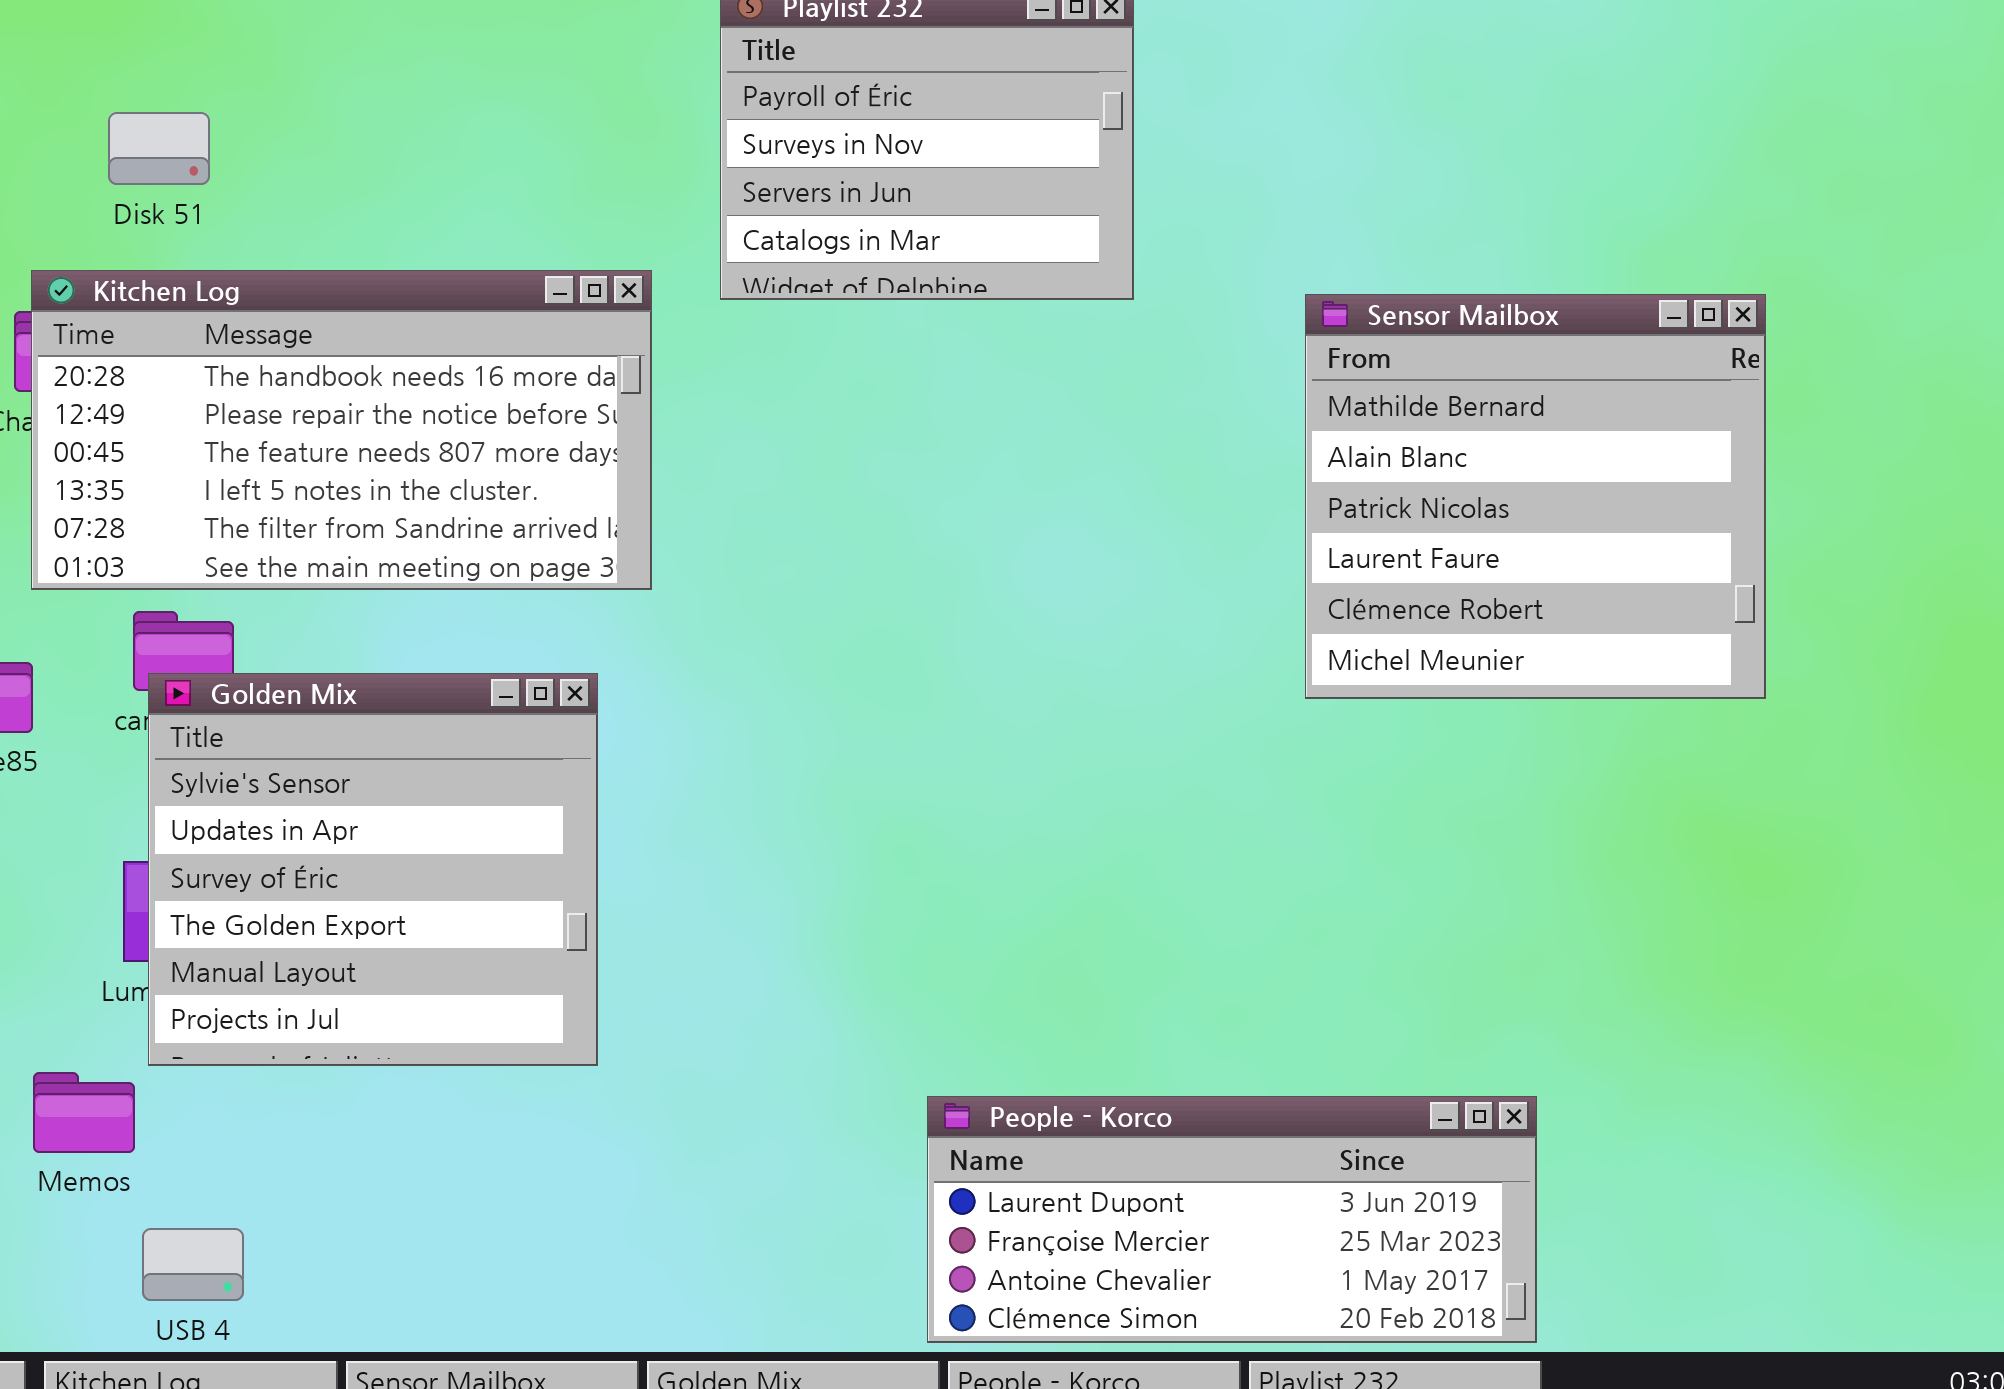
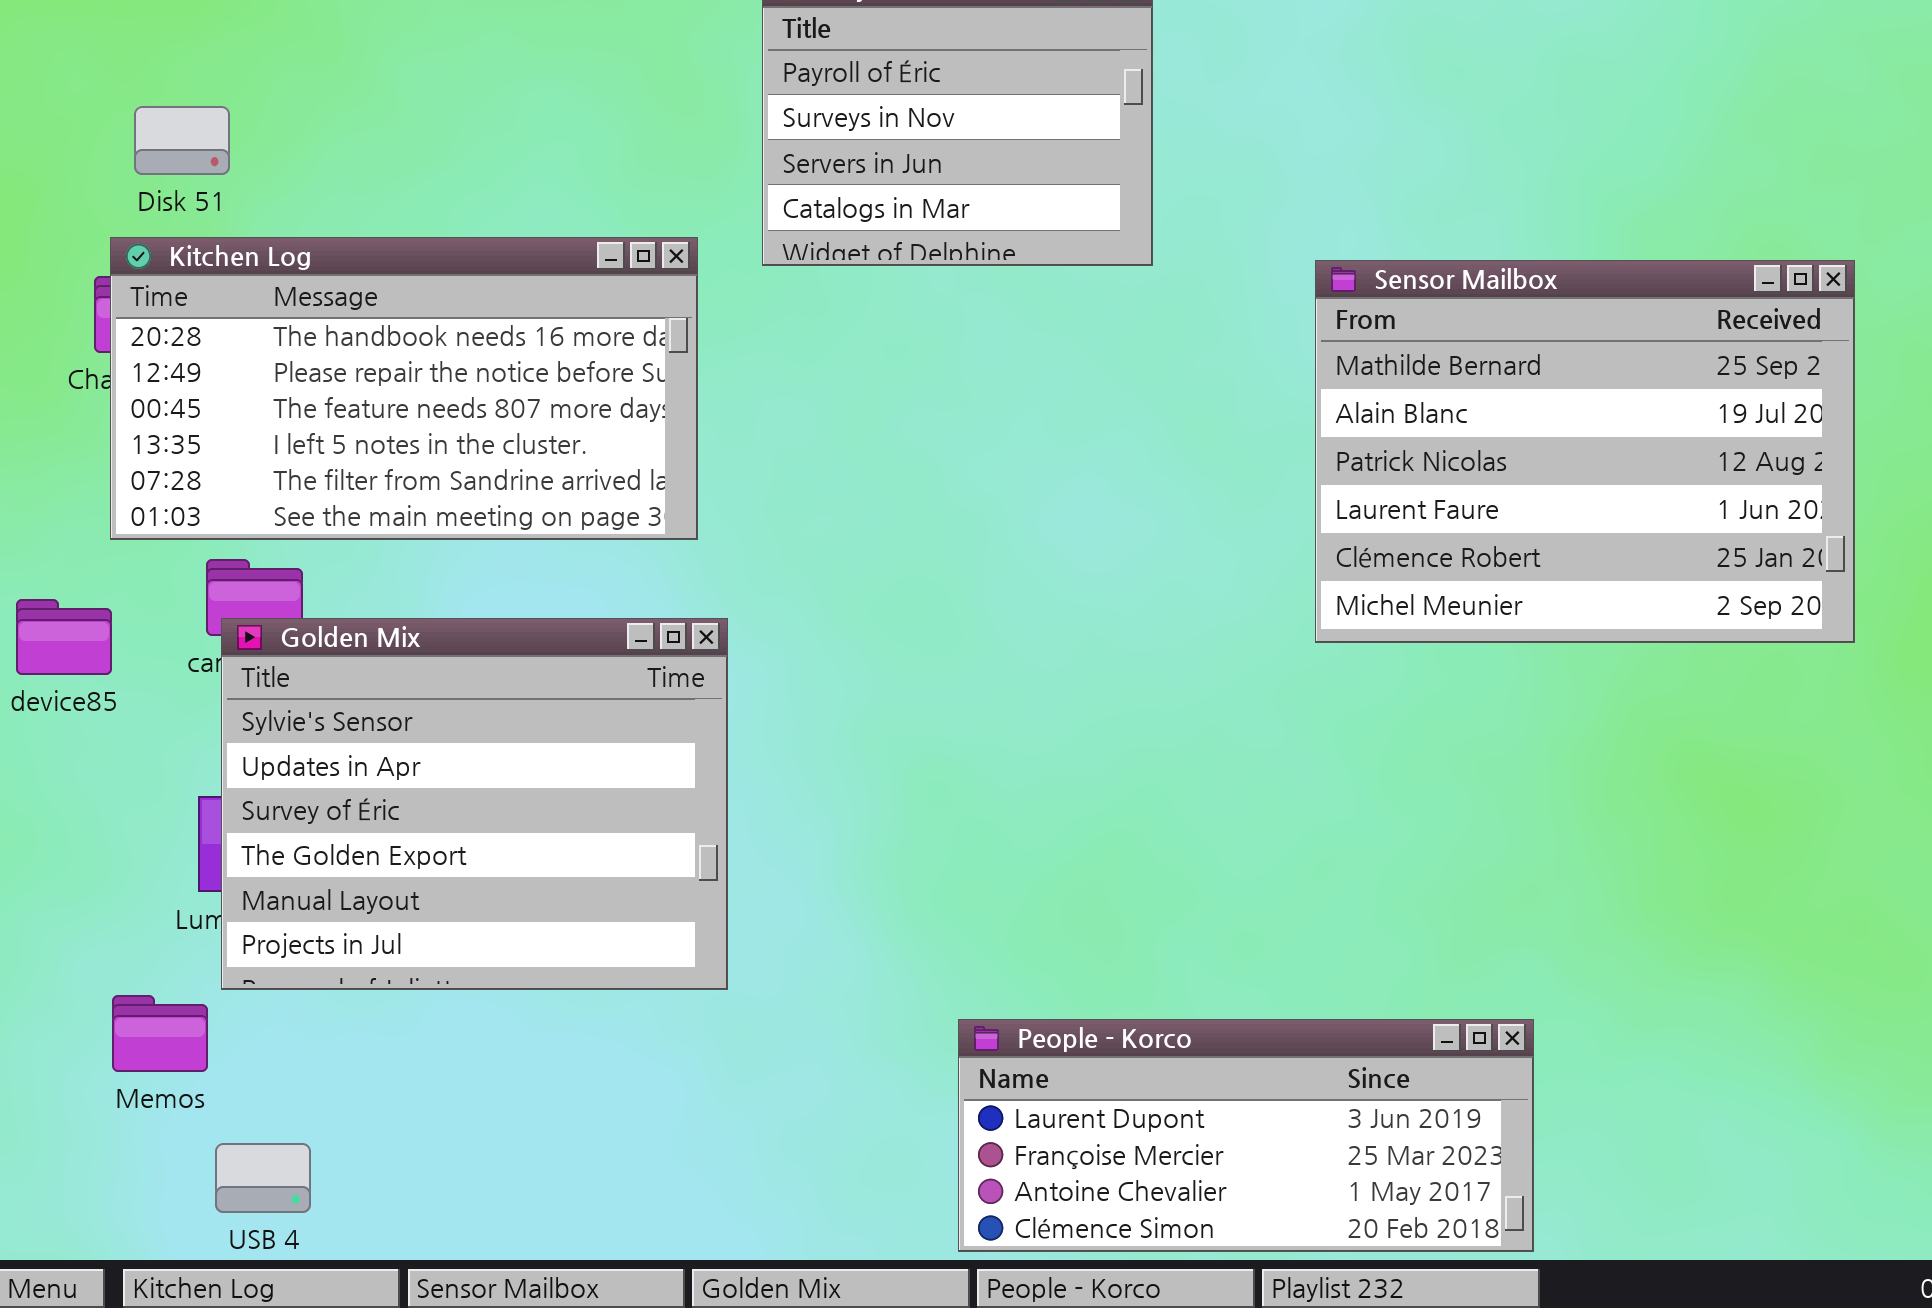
Disk 51: [108,112,210,185] -> [134,106,230,175], moved
Sensor Mailbox: [1305,294,1766,699] -> [1315,260,1855,643], resized
Golden Mix: [148,673,598,1066] -> [221,618,728,990], resized

